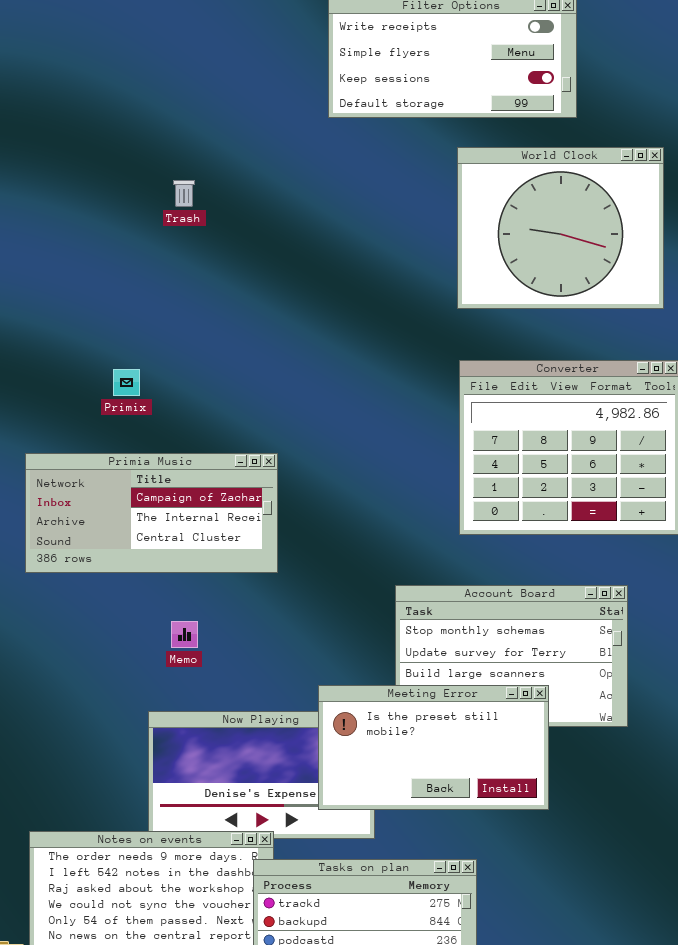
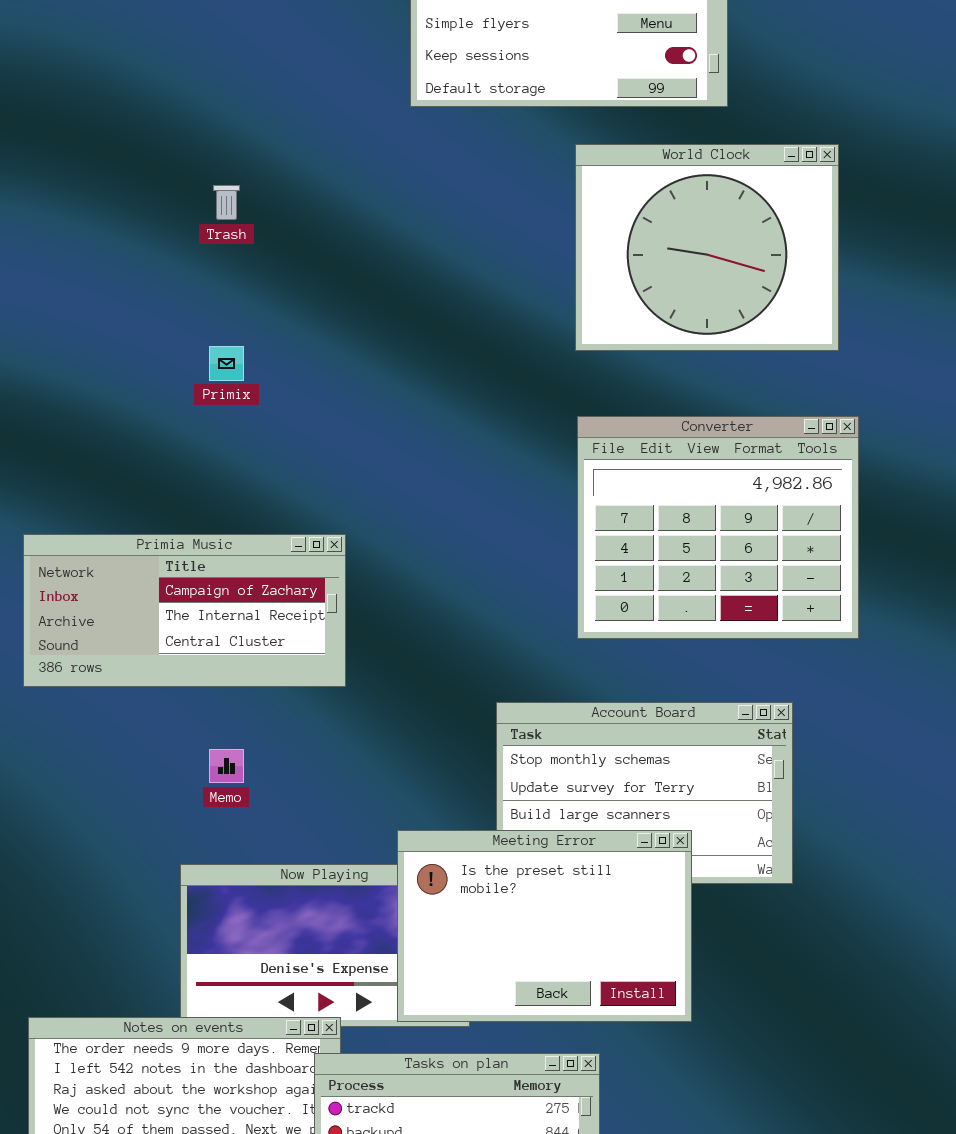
Primix: [113,369,140,396] -> [209,346,244,381], moved
Meeting Error: [318,685,549,810] -> [397,830,692,1022], resized

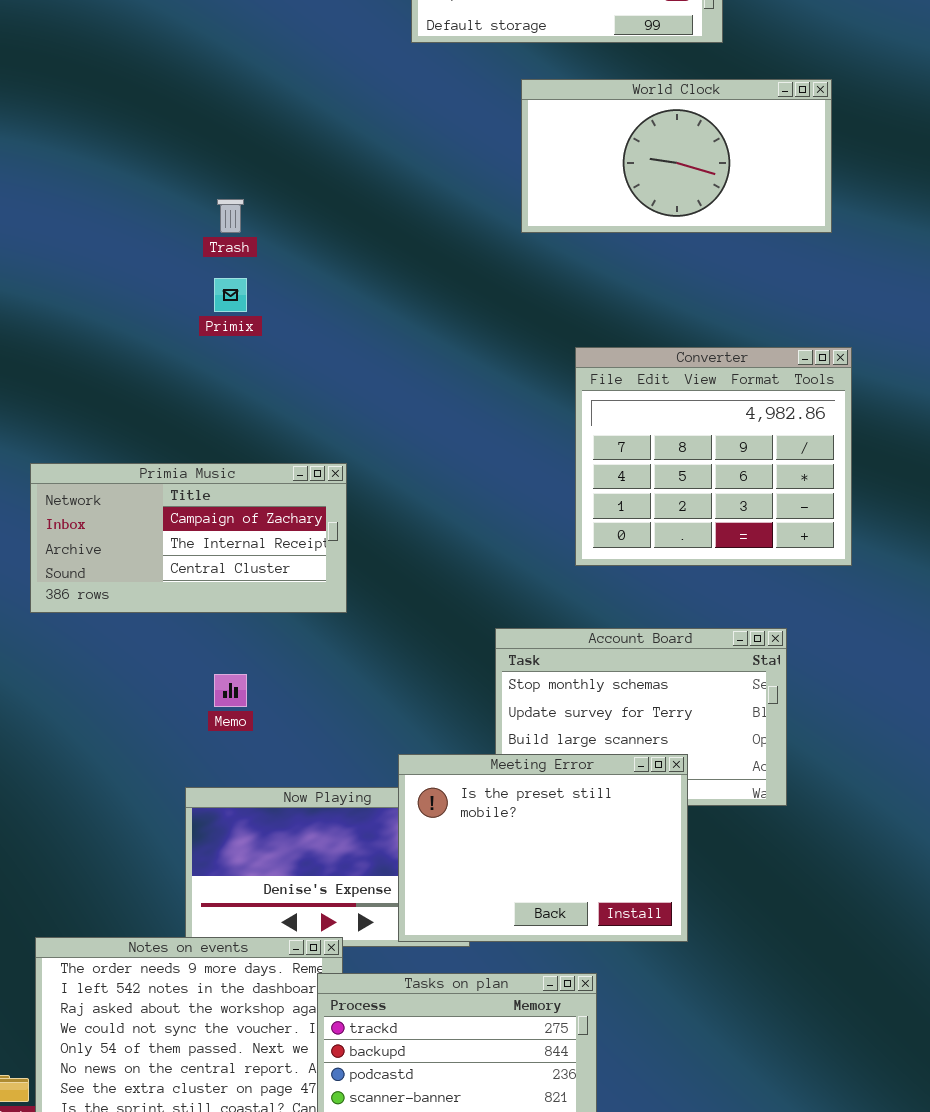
World Clock: [575,144,839,351] -> [521,79,832,233], resized
Trash: [213,185,240,220] -> [217,199,244,233], moved

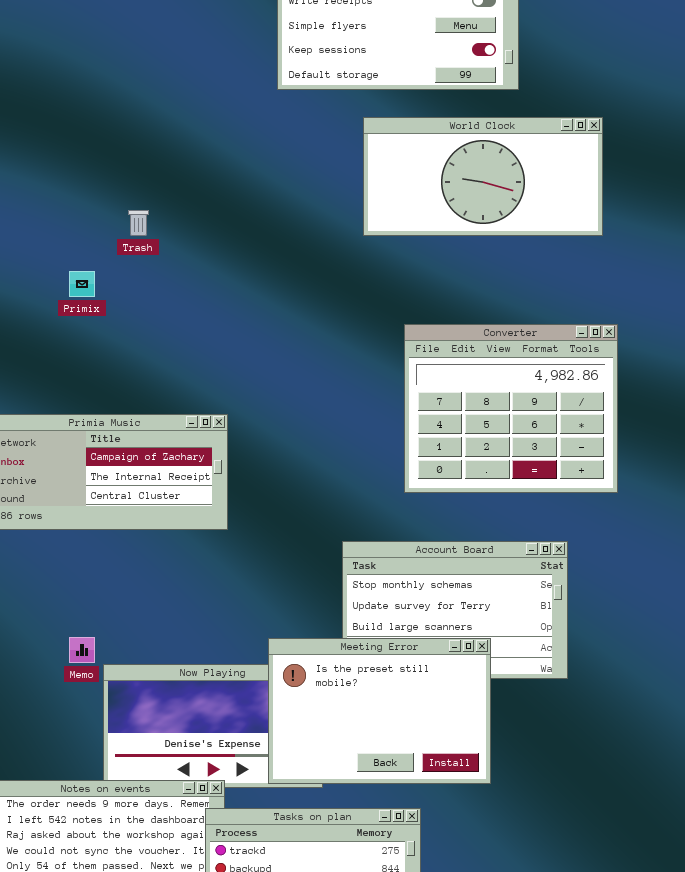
Primix: [214,278,247,312] -> [69,271,95,297], moved
Memo: [214,674,247,707] -> [69,637,95,663], moved

